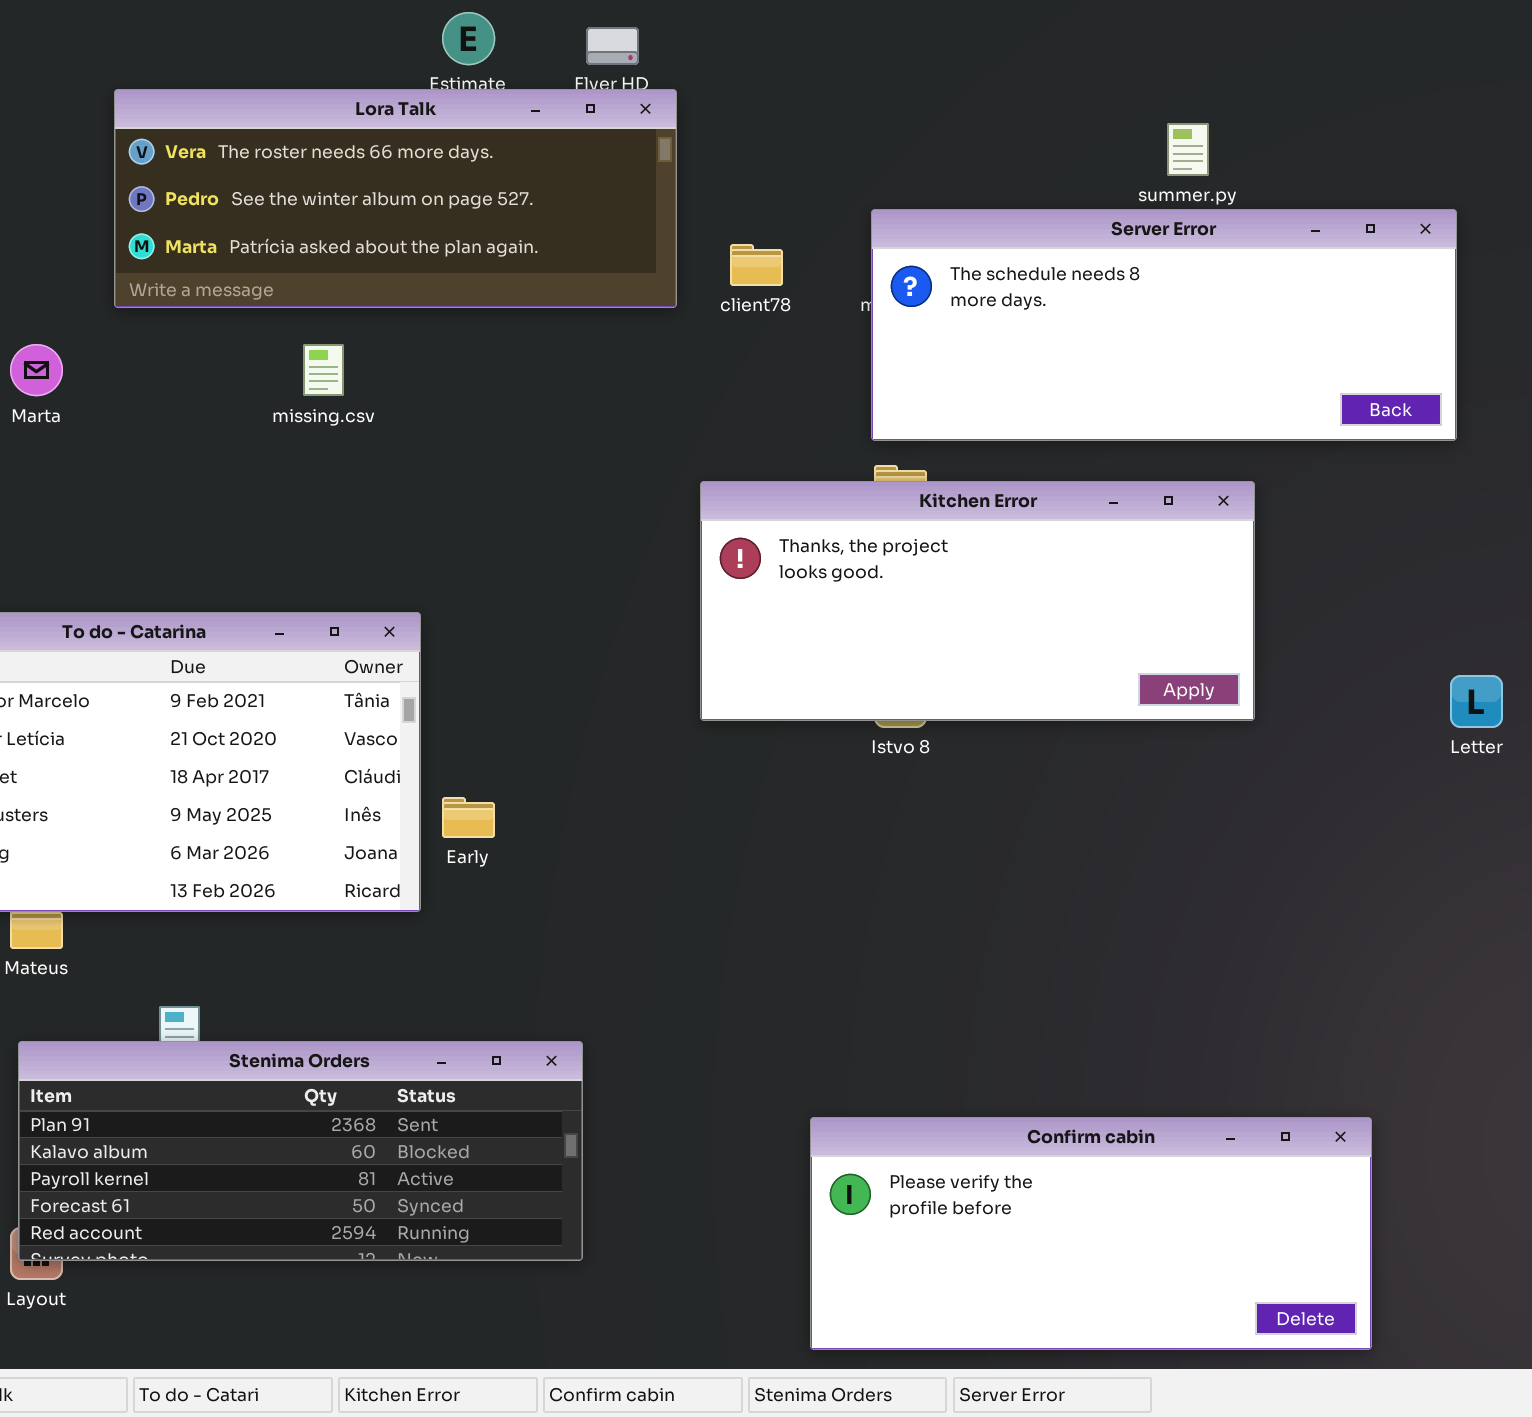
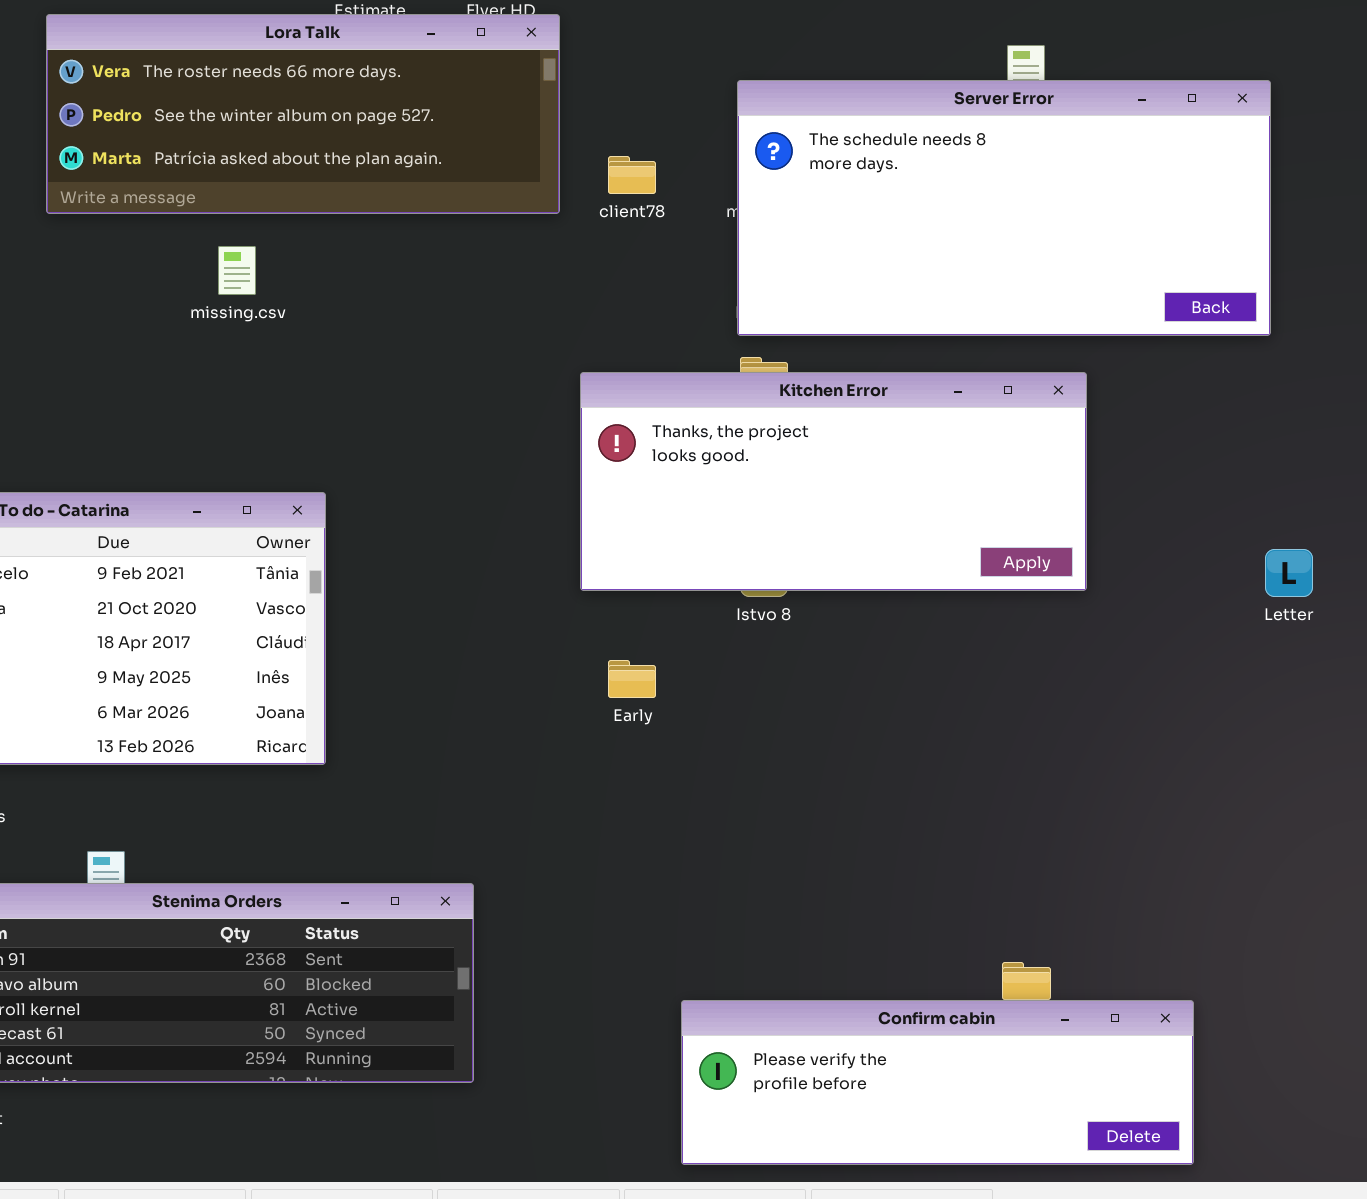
Server Error: [871,209,1457,441] -> [737,80,1271,336], resized
Early: [442,797,495,838] -> [608,660,656,698], moved
Confirm cabin: [810,1117,1372,1350] -> [681,1000,1194,1165], resized

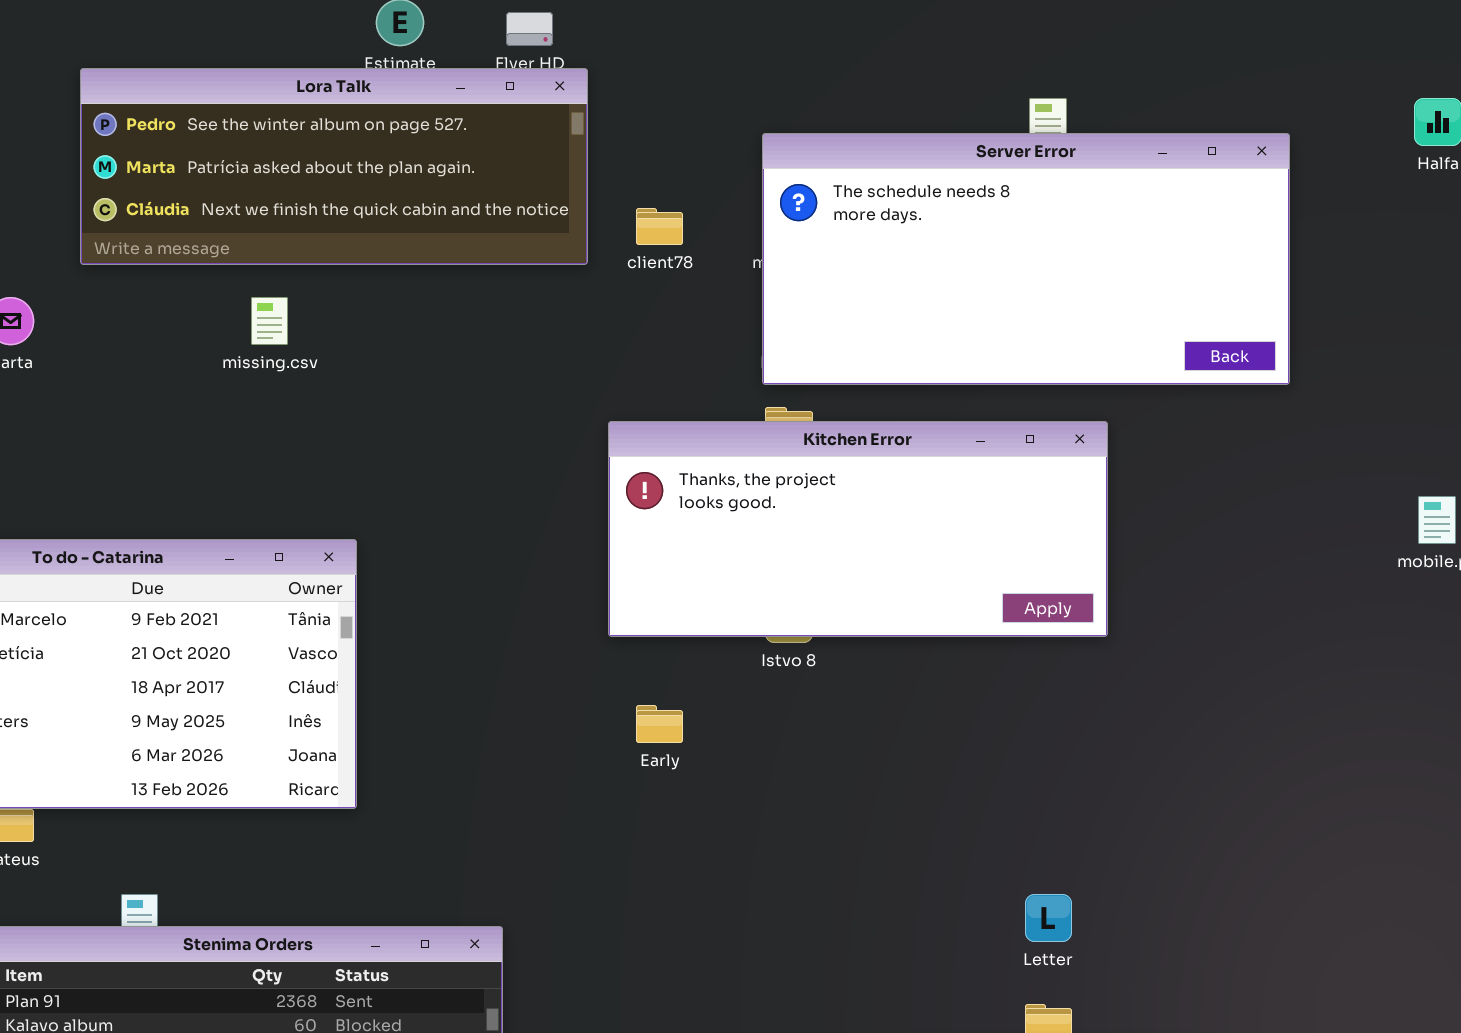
Lora Talk: [46,14,560,214] -> [80,68,588,265], scrolled down 1 row
Letter: [1265,549,1313,597] -> [1025,894,1072,942], moved

